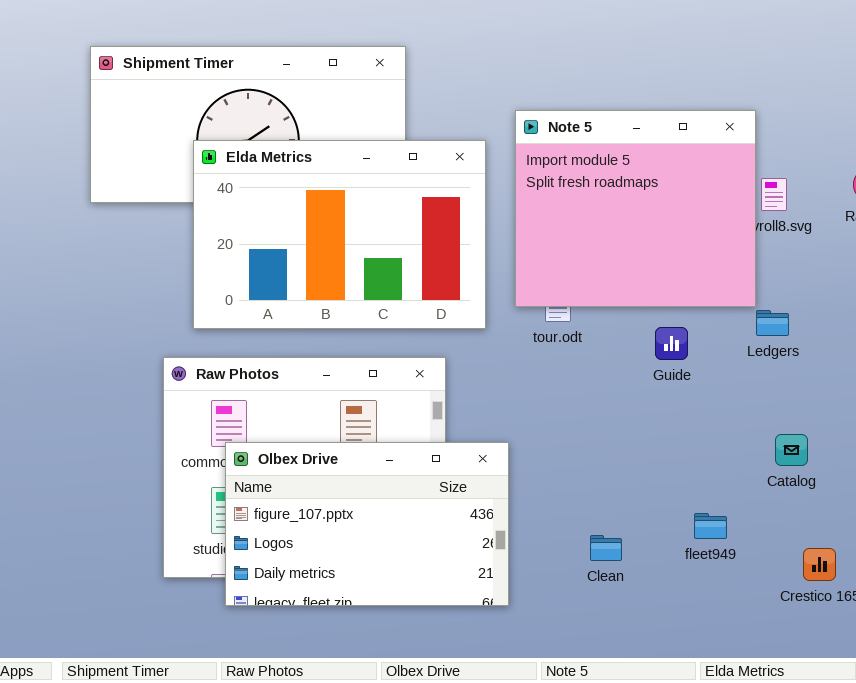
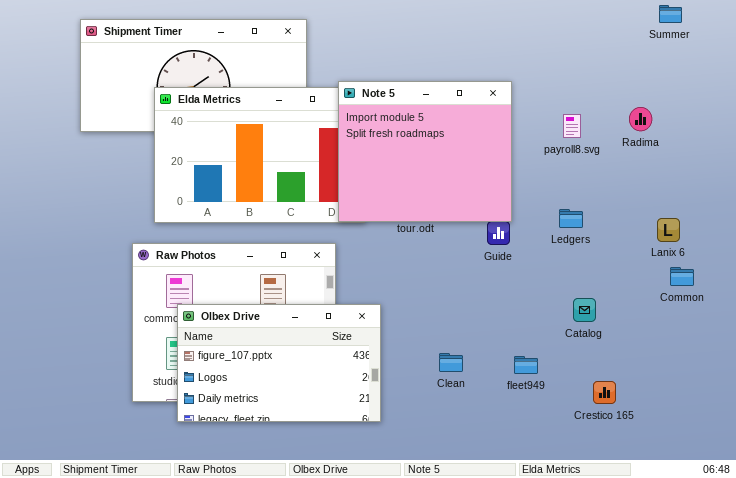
Note 5: [515,110,756,307] -> [338,81,512,222], moved
Clean: [590,535,622,561] -> [439,353,463,372], moved

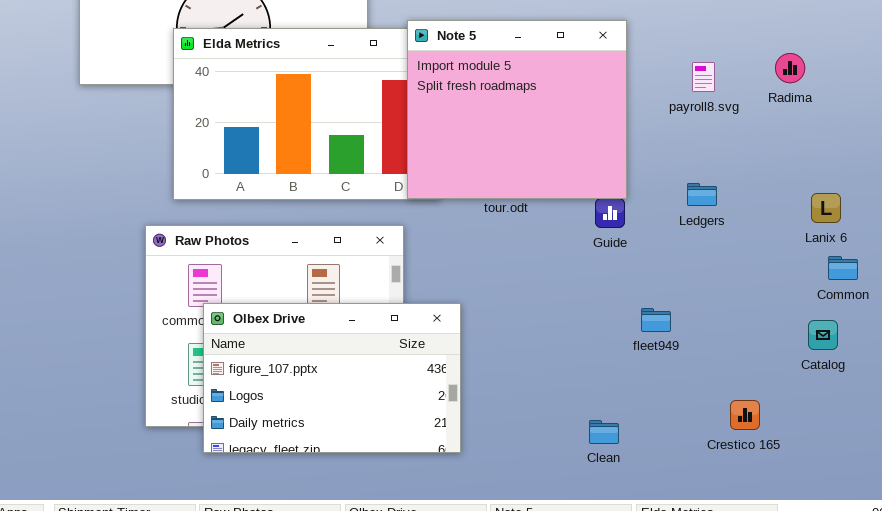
Catalog: [573,298,596,322] -> [808,320,838,350], moved
Clean: [439,353,463,372] -> [589,420,619,444], moved
fleet949: [514,356,538,374] -> [641,308,671,332], moved

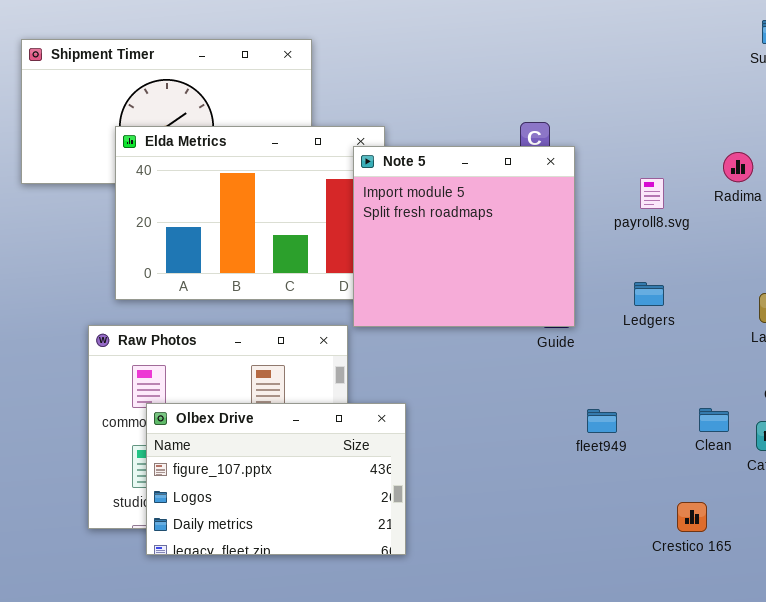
Note 5: [407,20,627,199] -> [353,146,575,327], moved
payroll8.svg: [692,62,715,92] -> [640,178,664,209], moved
Clean: [589,420,619,444] -> [699,408,729,432], moved

